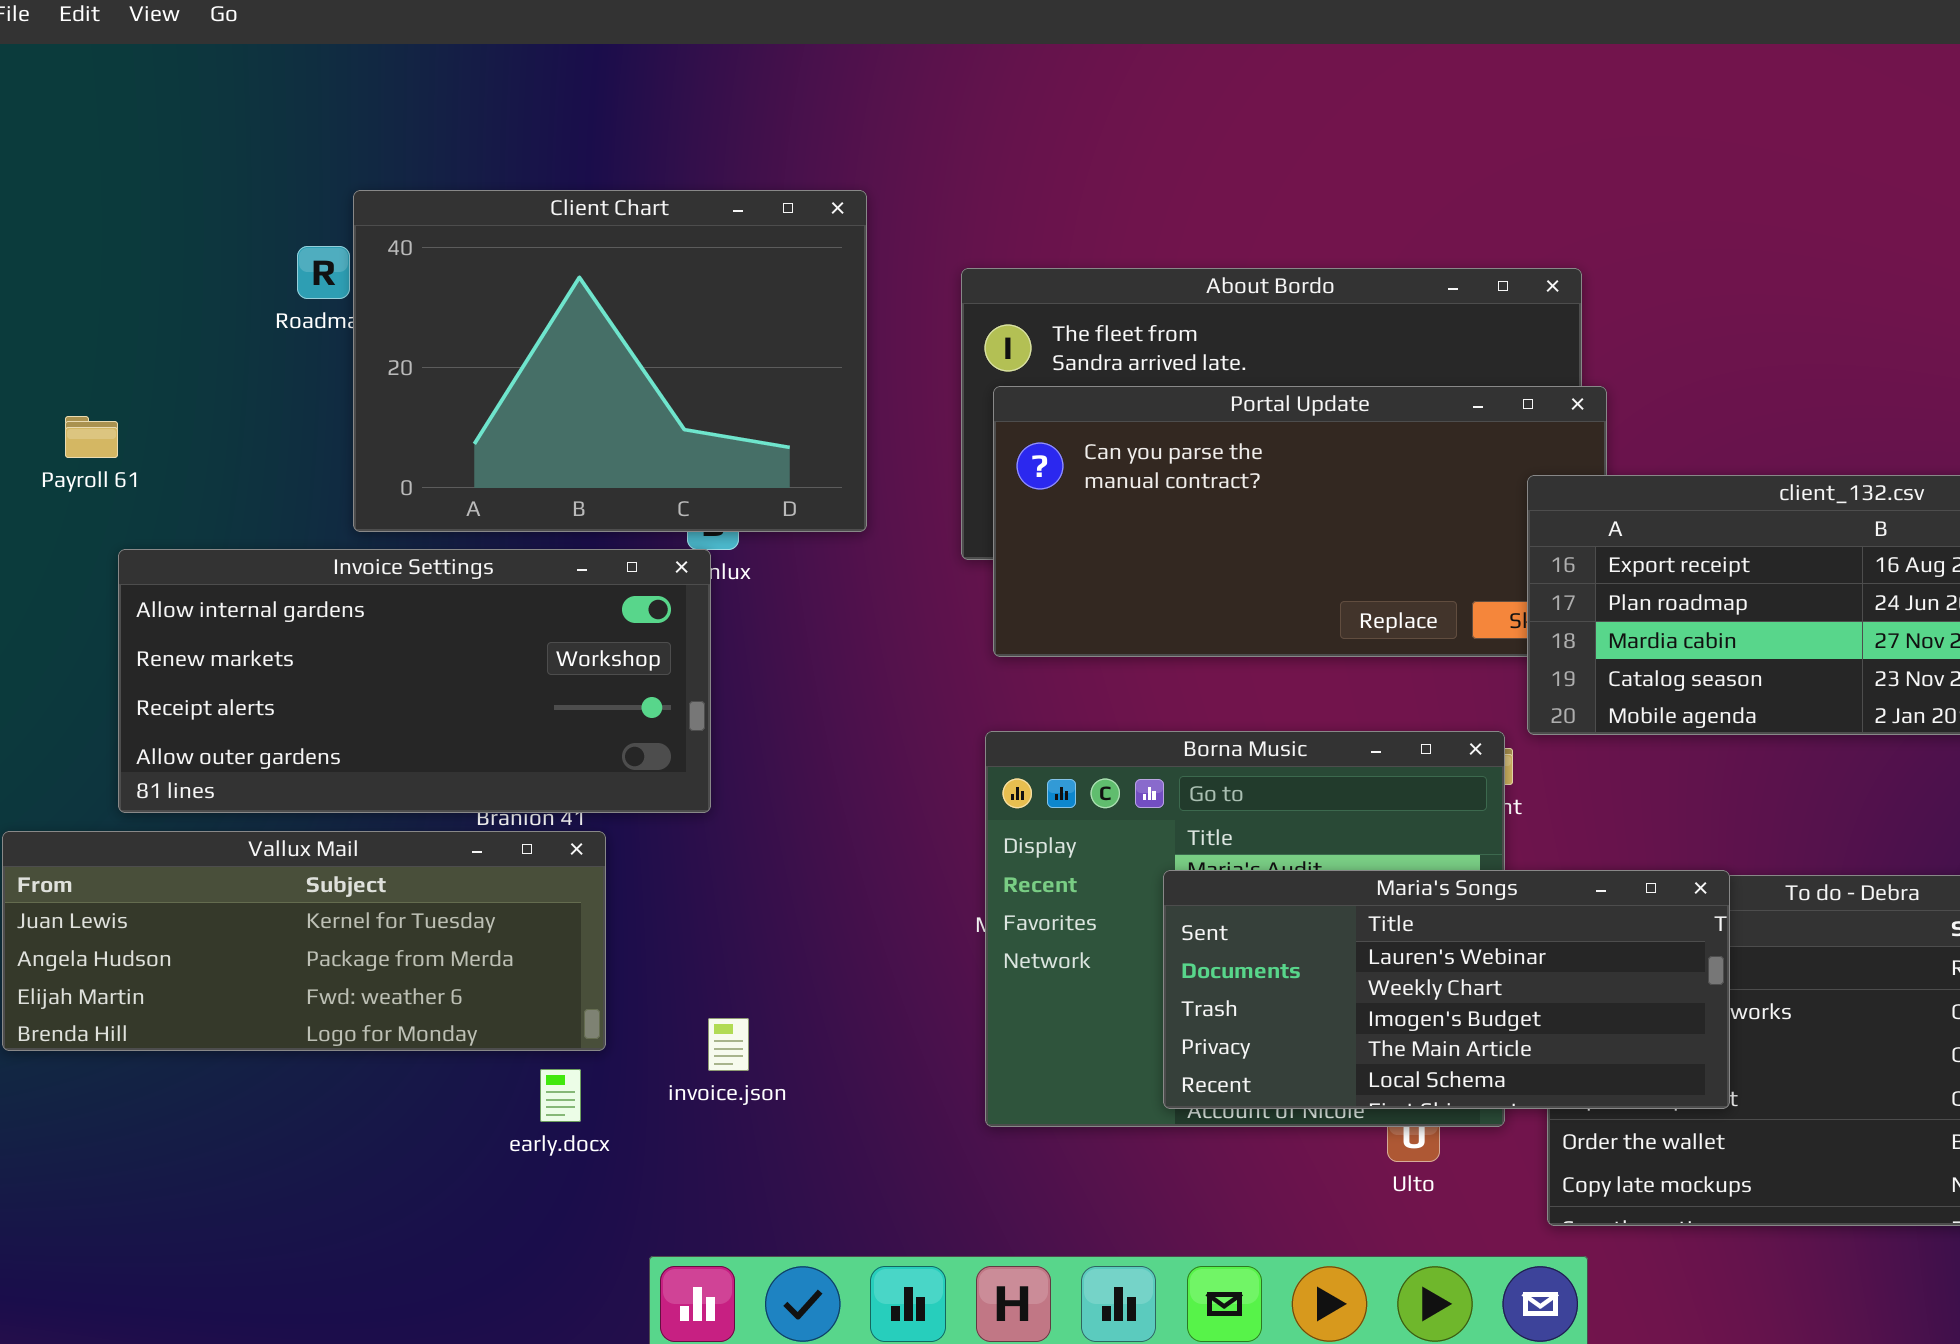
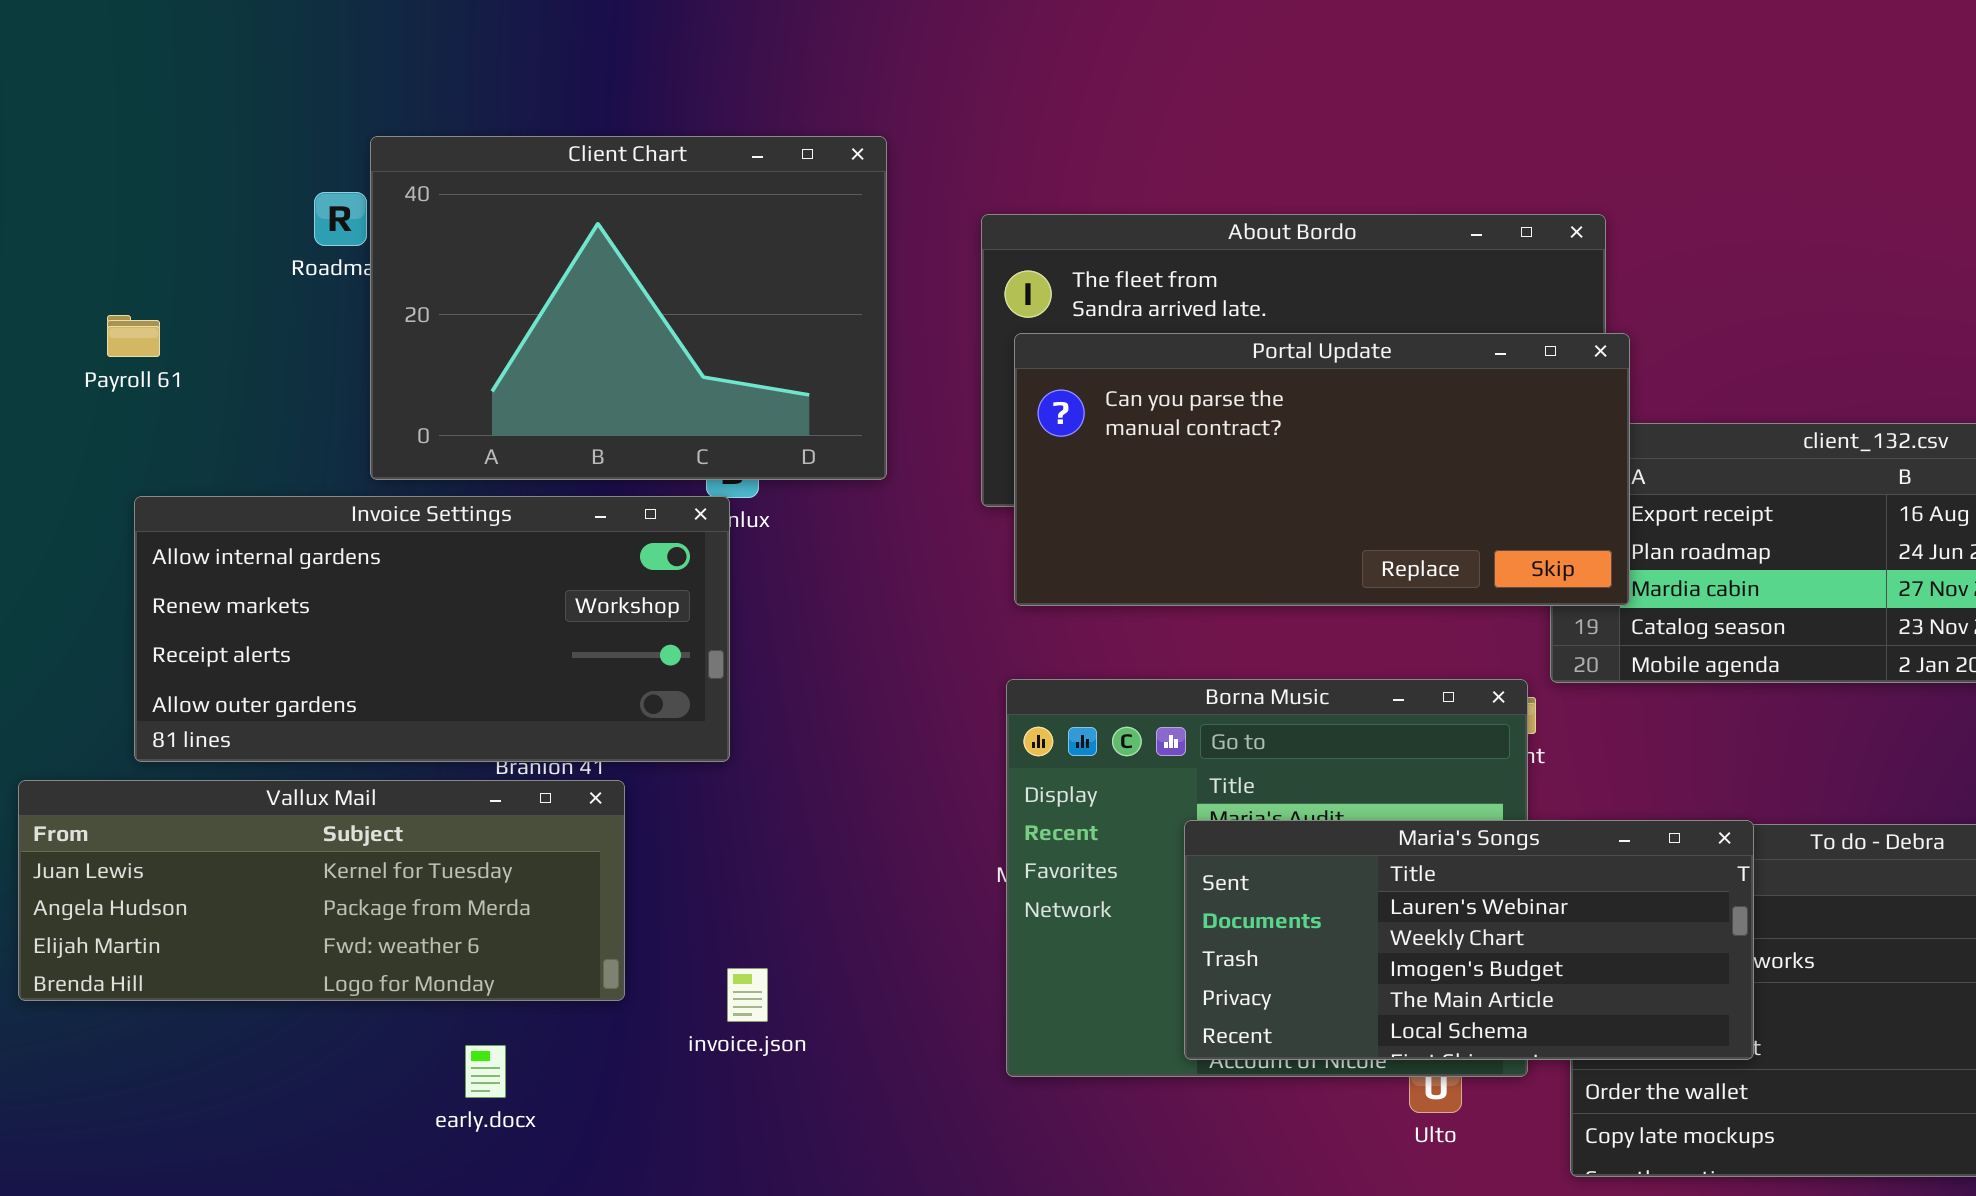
Portal Update: [993,386,1607,657] -> [1014,333,1630,606], raised
Payroll 61: [65,416,118,458] -> [107,315,160,357], moved
early.docx: [540,1069,581,1122] -> [465,1045,506,1098], moved

